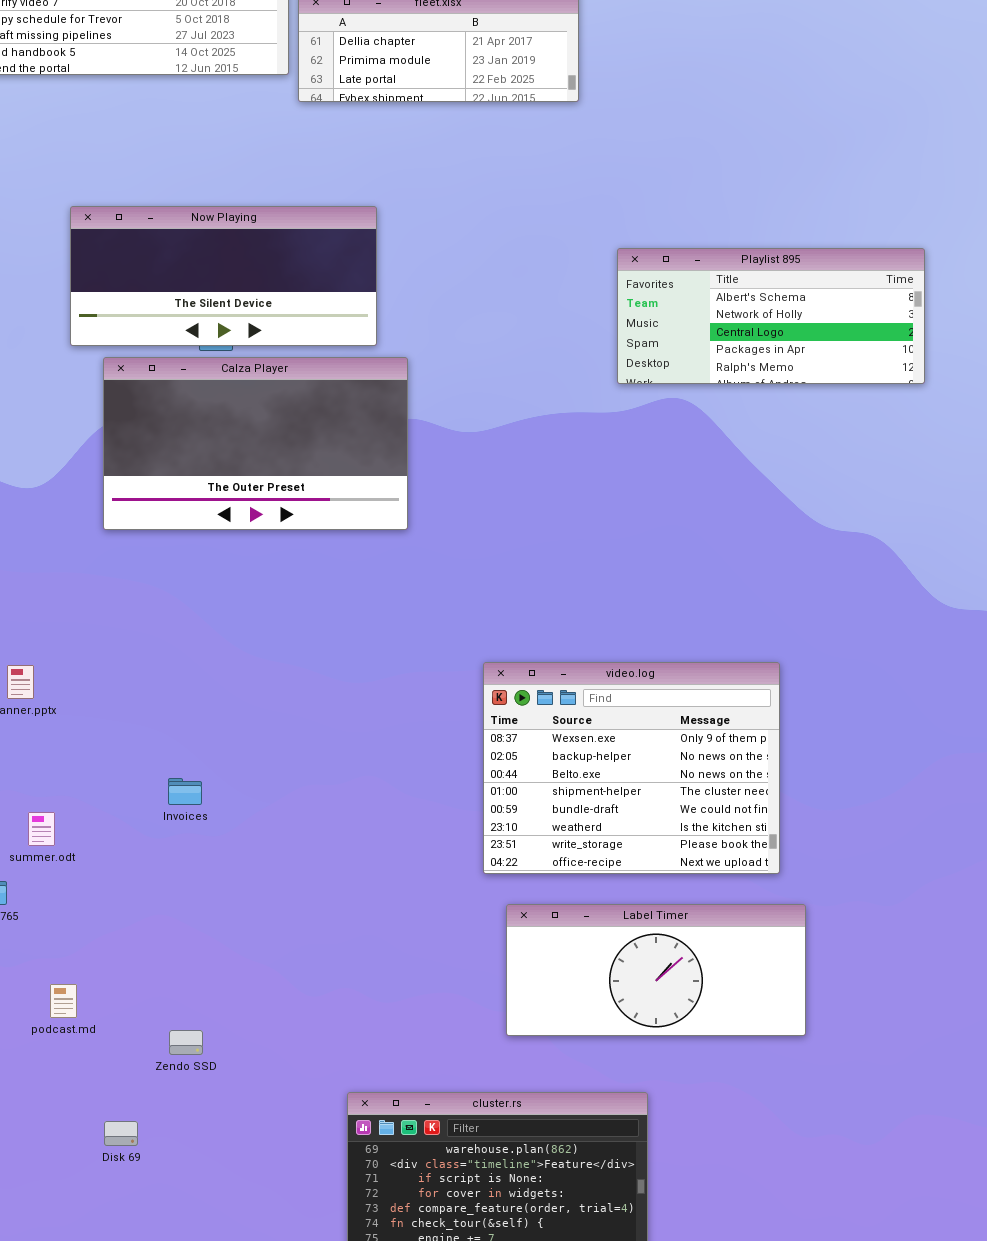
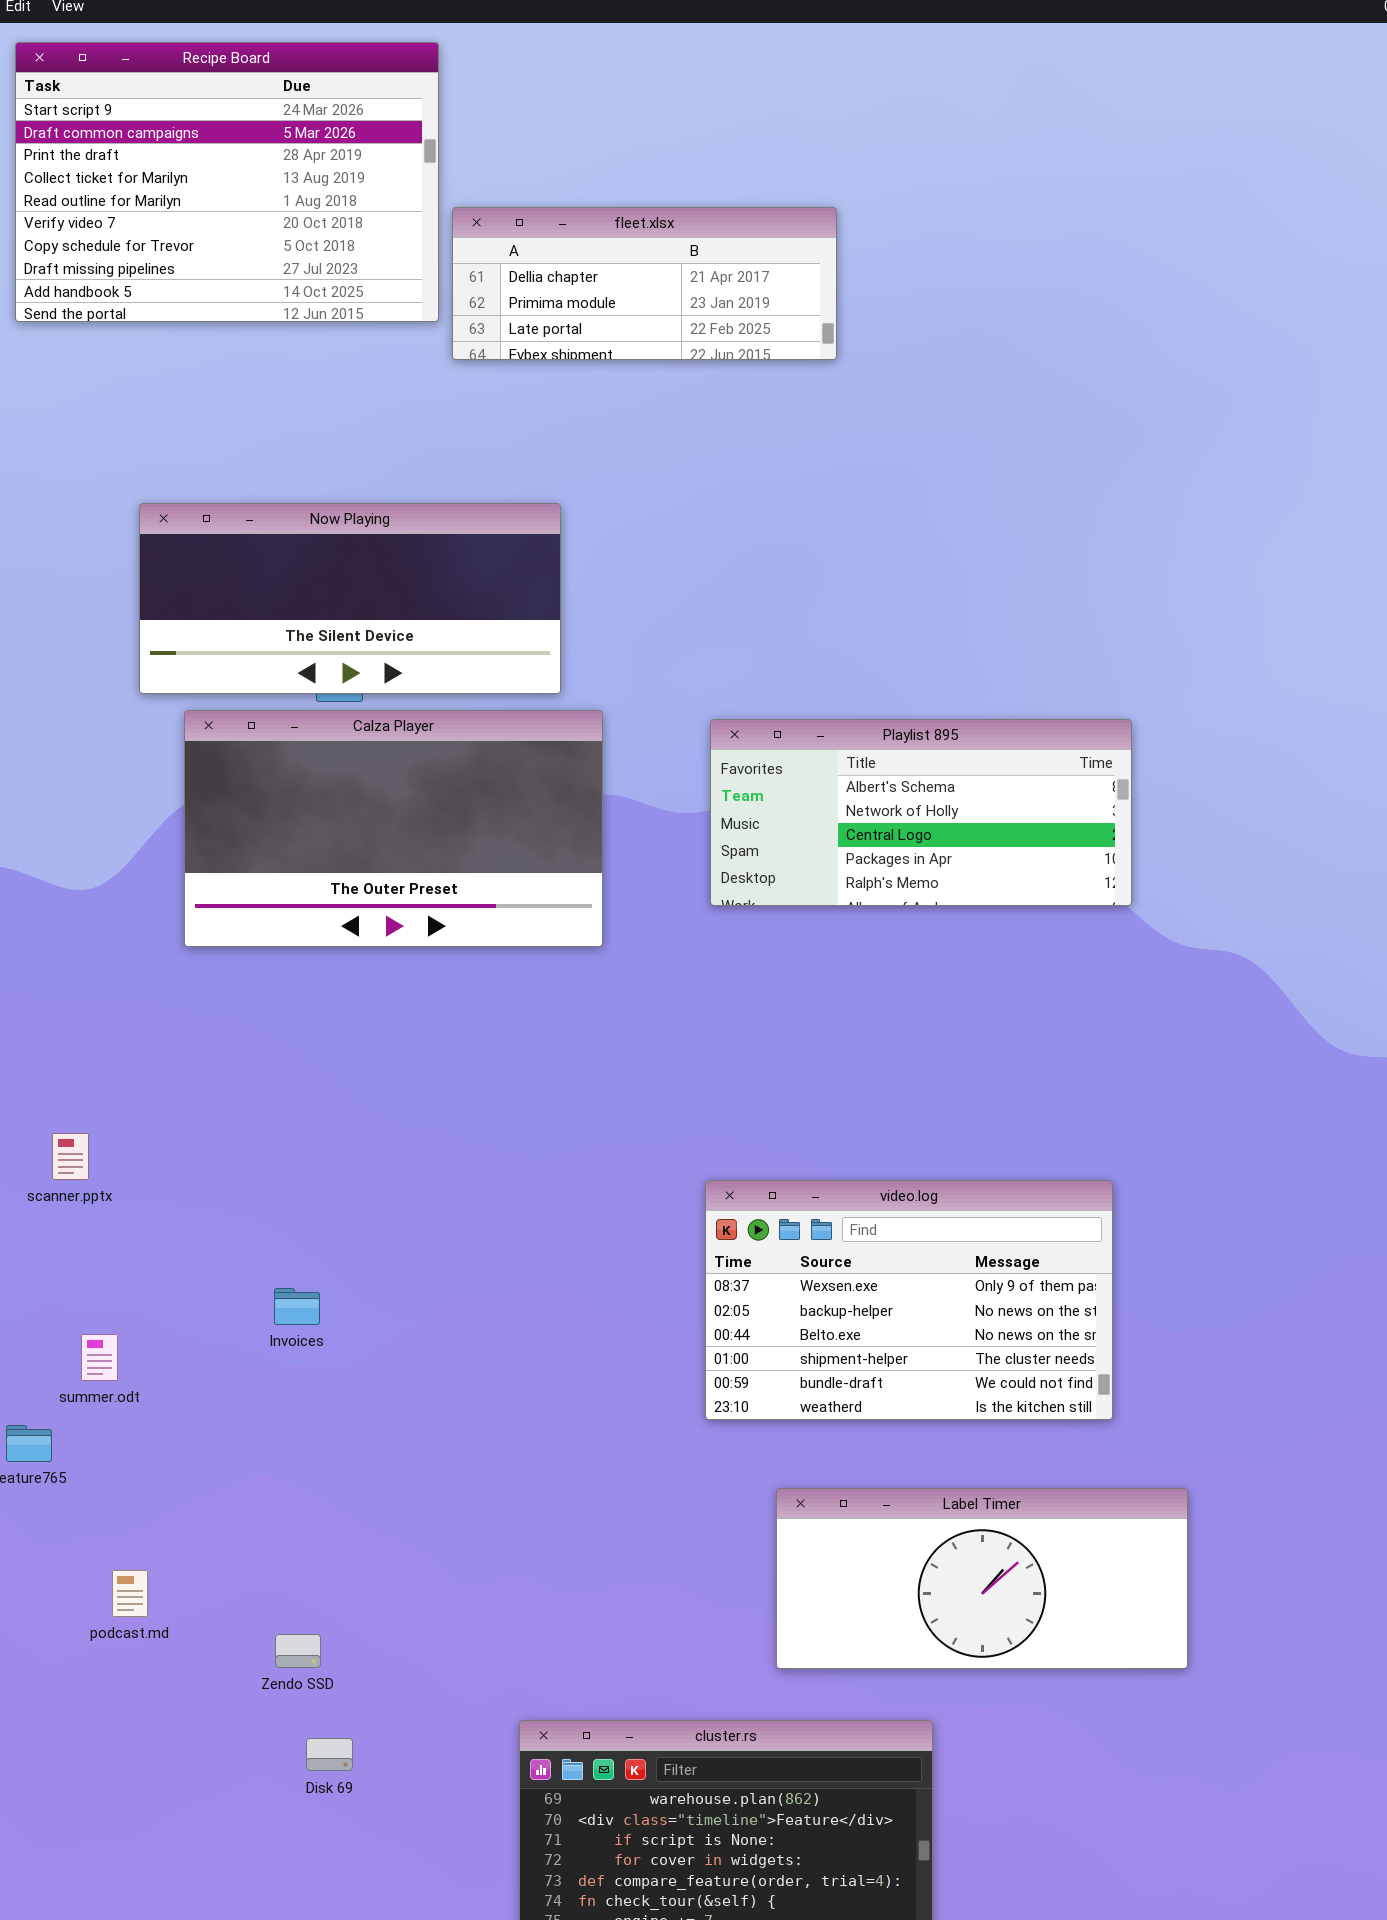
Playlist 895: [617,248,925,384] -> [710,719,1132,906], moved
video.log: [483,662,780,874] -> [705,1180,1113,1420], resized
Label Timer: [506,904,806,1036] -> [776,1488,1188,1669], moved
Disk 69: [104,1121,138,1146] -> [306,1738,353,1771], moved

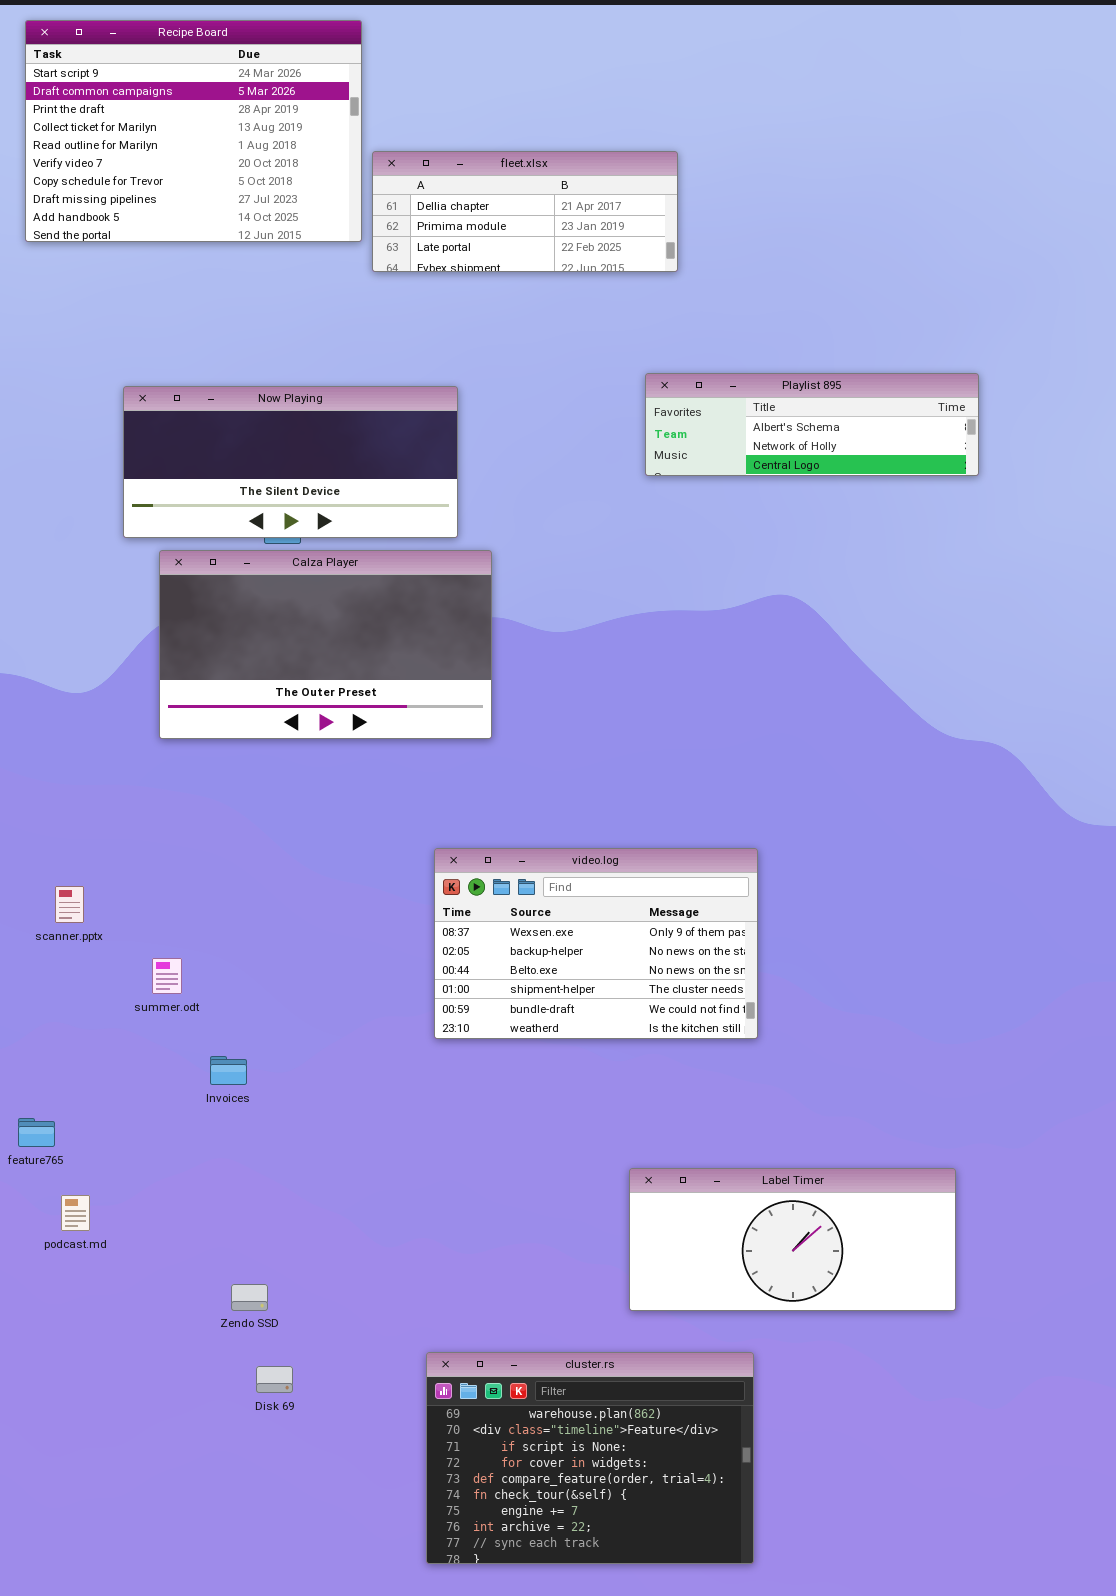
Playlist 895: [710,719,1132,906] -> [645,373,979,476], moved, resized
video.log: [705,1180,1113,1420] -> [434,848,758,1039], moved
Invoices: [274,1288,320,1325] -> [210,1056,247,1085], moved
summer.odt: [81,1334,118,1381] -> [152,958,182,994], moved
podcast.md: [112,1570,148,1617] -> [61,1195,90,1231], moved

